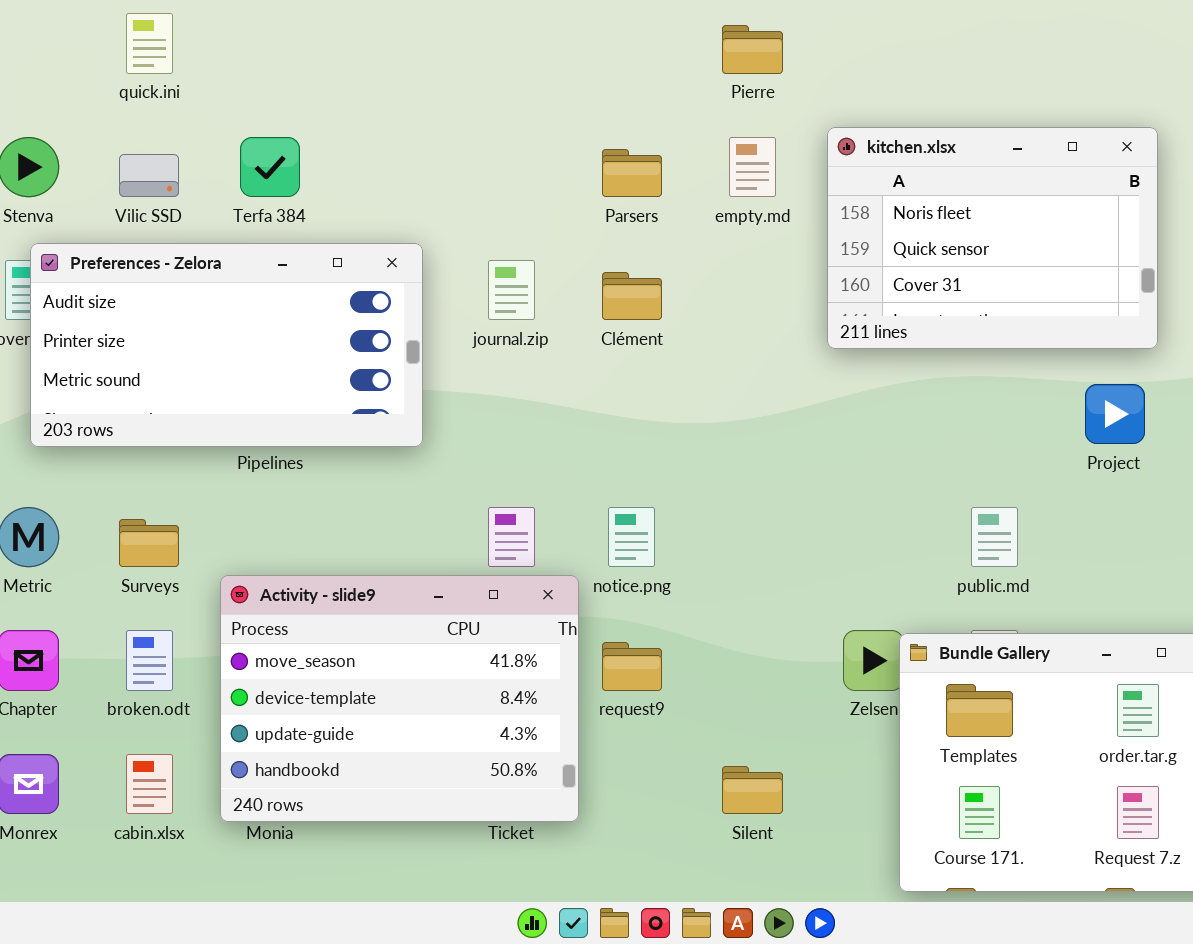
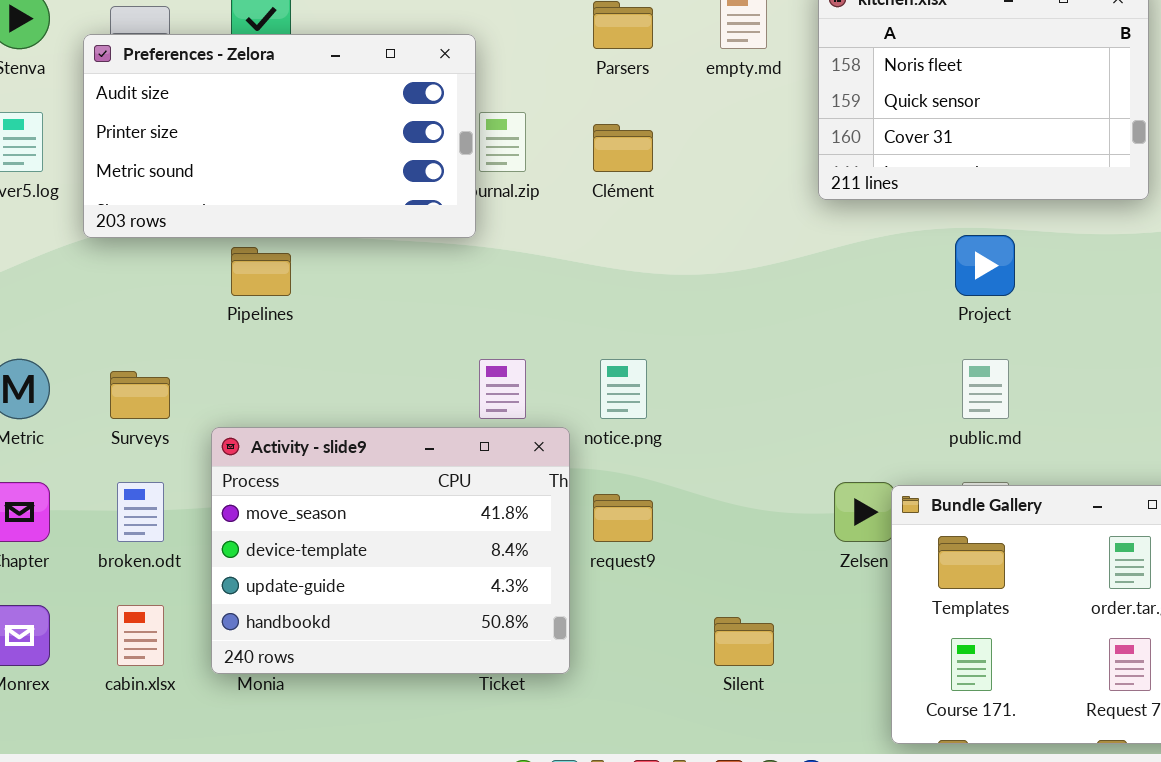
Preferences - Zelora: [30,243,423,447] -> [83,34,476,238], moved
Project: [1085,384,1145,444] -> [955,235,1015,296], moved

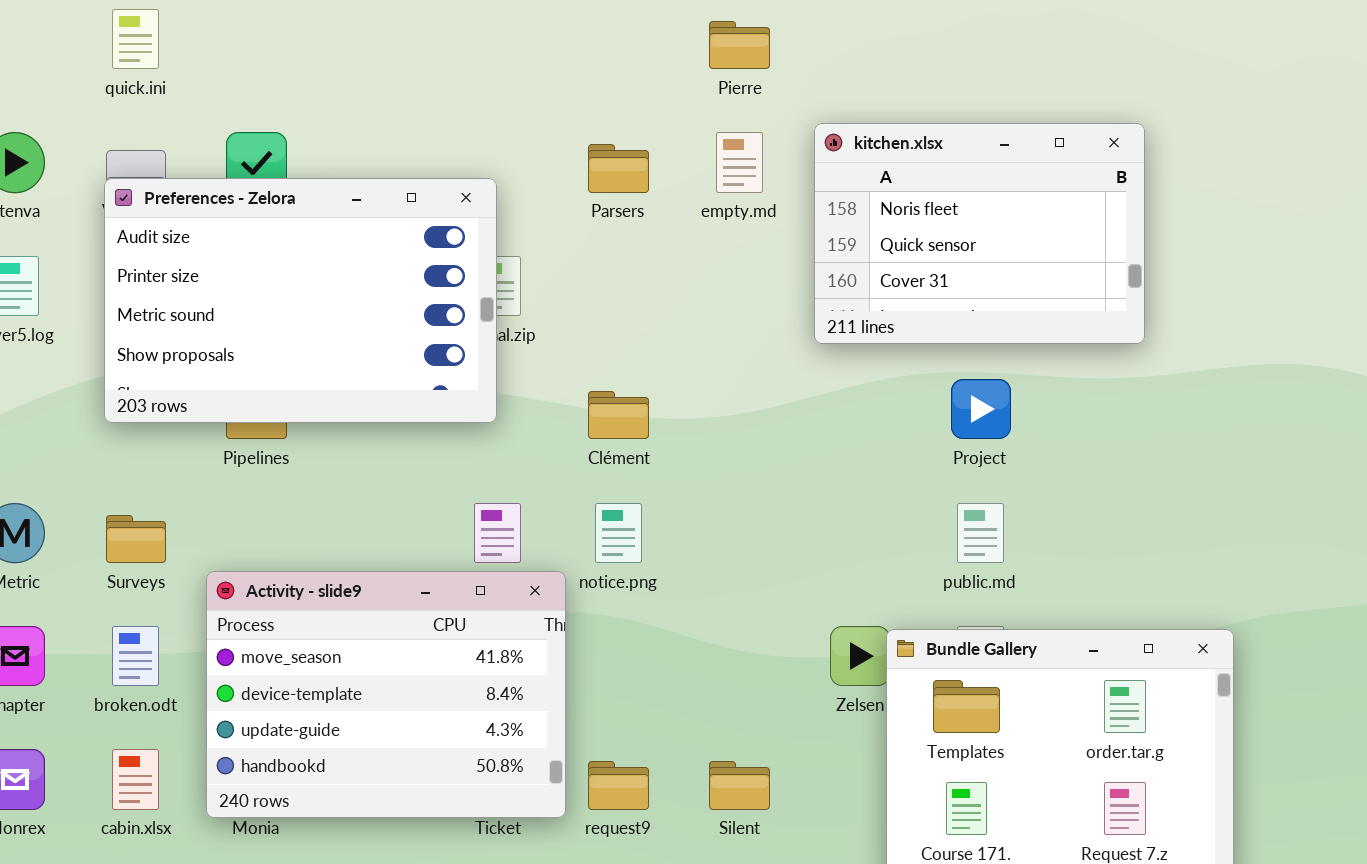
Preferences - Zelora: [83,34,476,238] -> [104,178,497,423], moved, resized
Clément: [593,124,653,172] -> [588,391,649,439], moved
request9: [593,494,653,542] -> [588,761,649,810], moved

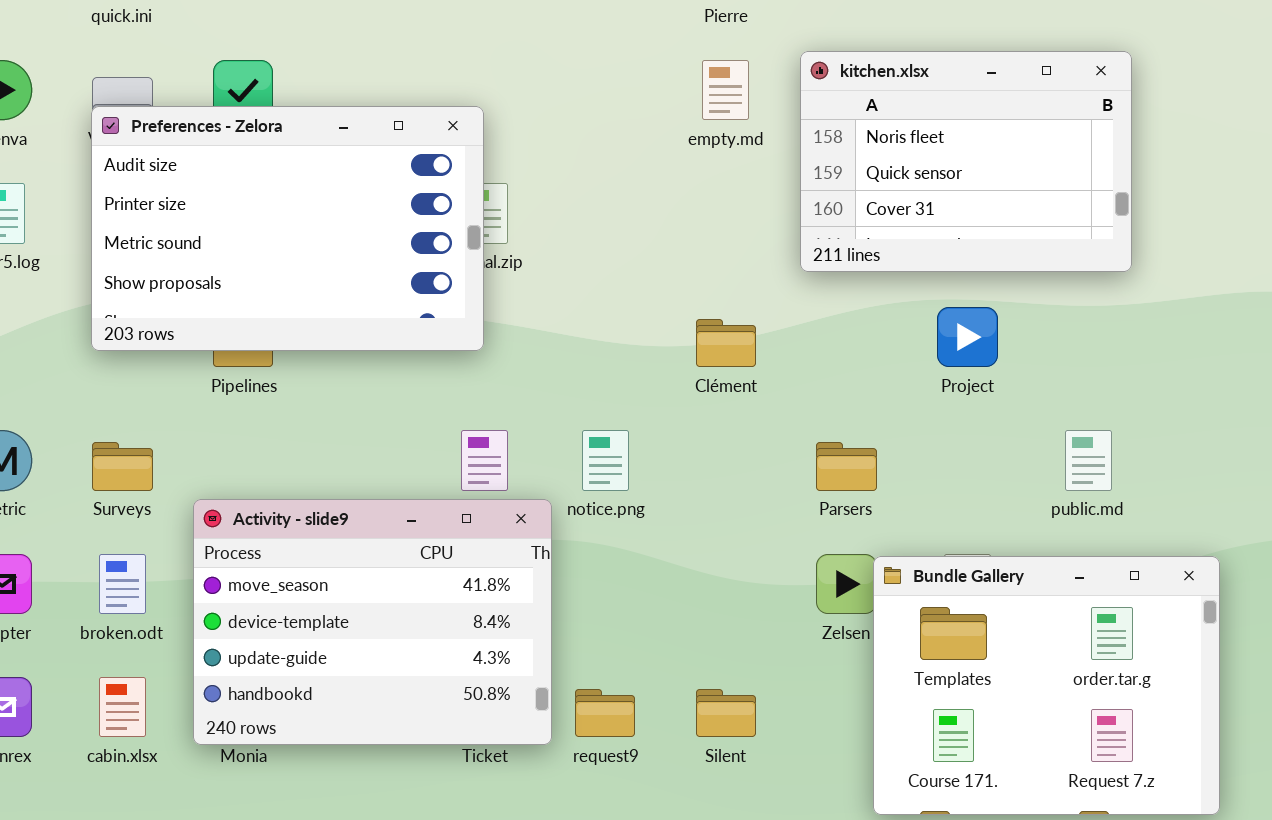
Parsers: [588,144,649,193] -> [816,442,877,491], moved
Clément: [588,391,649,439] -> [696,319,756,367], moved
public.md: [957,503,1004,563] -> [1065,430,1112,491], moved

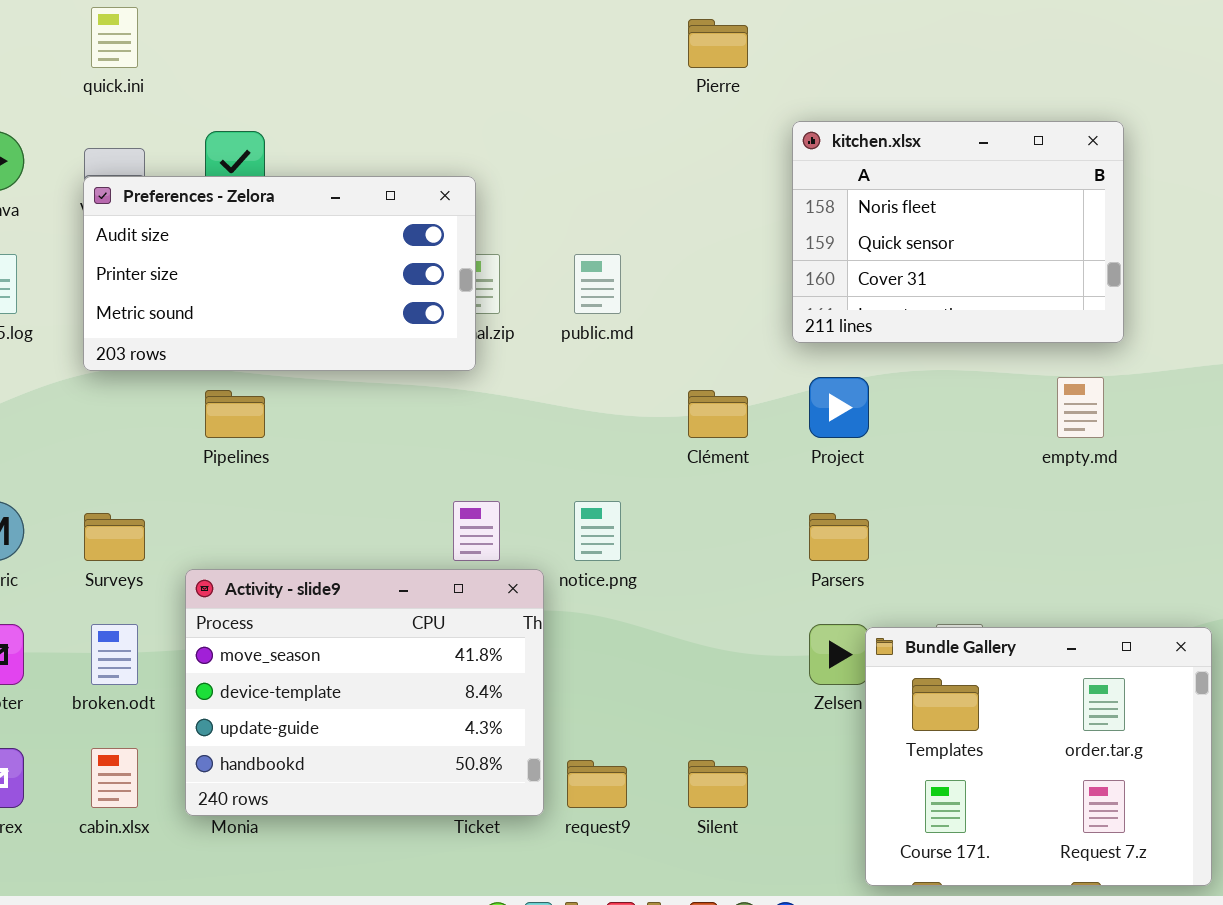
empty.md: [702,60,749,120] -> [1057,377,1104,438], moved
Preferences - Zelora: [91,106,484,351] -> [83,176,476,371], resized
Project: [937,307,998,367] -> [809,377,869,438], moved
public.md: [1065,430,1112,491] -> [574,254,621,314], moved

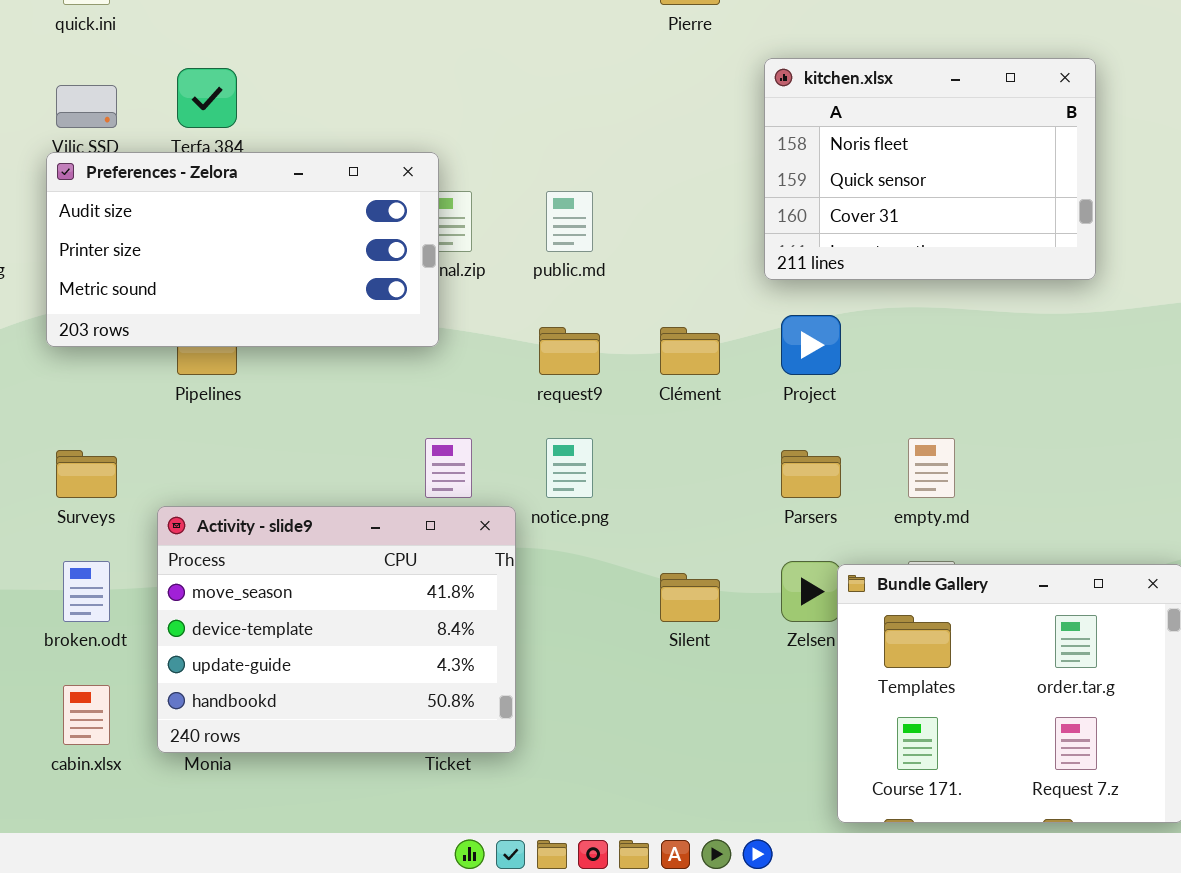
Preferences - Zelora: [83,176,476,371] -> [46,152,439,347], moved
empty.md: [1057,377,1104,438] -> [908,438,955,498], moved
request9: [567,760,627,808] -> [539,327,600,375], moved
Silent: [688,760,748,808] -> [660,573,720,622], moved

